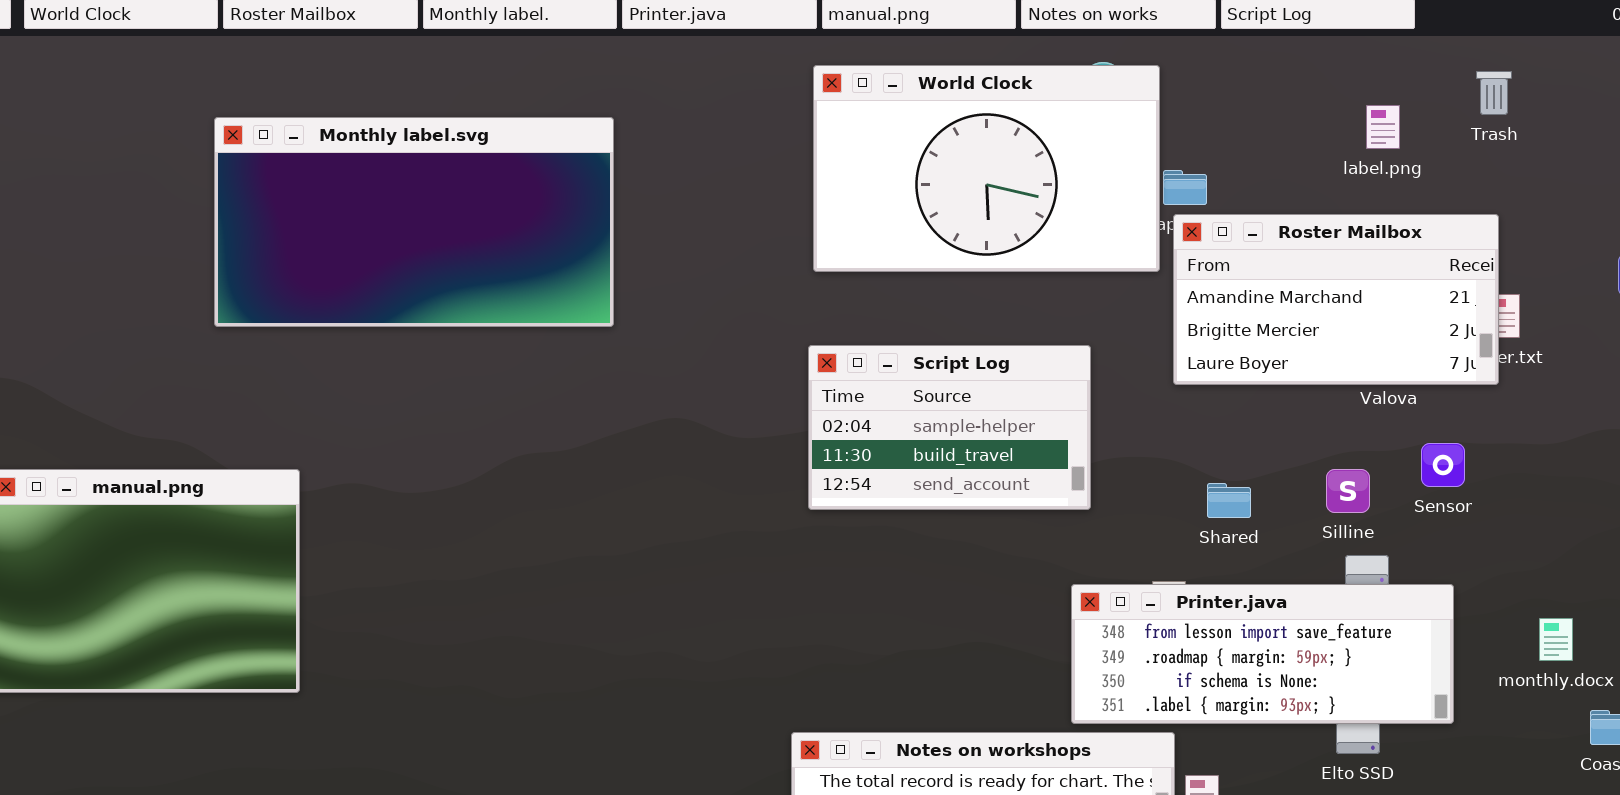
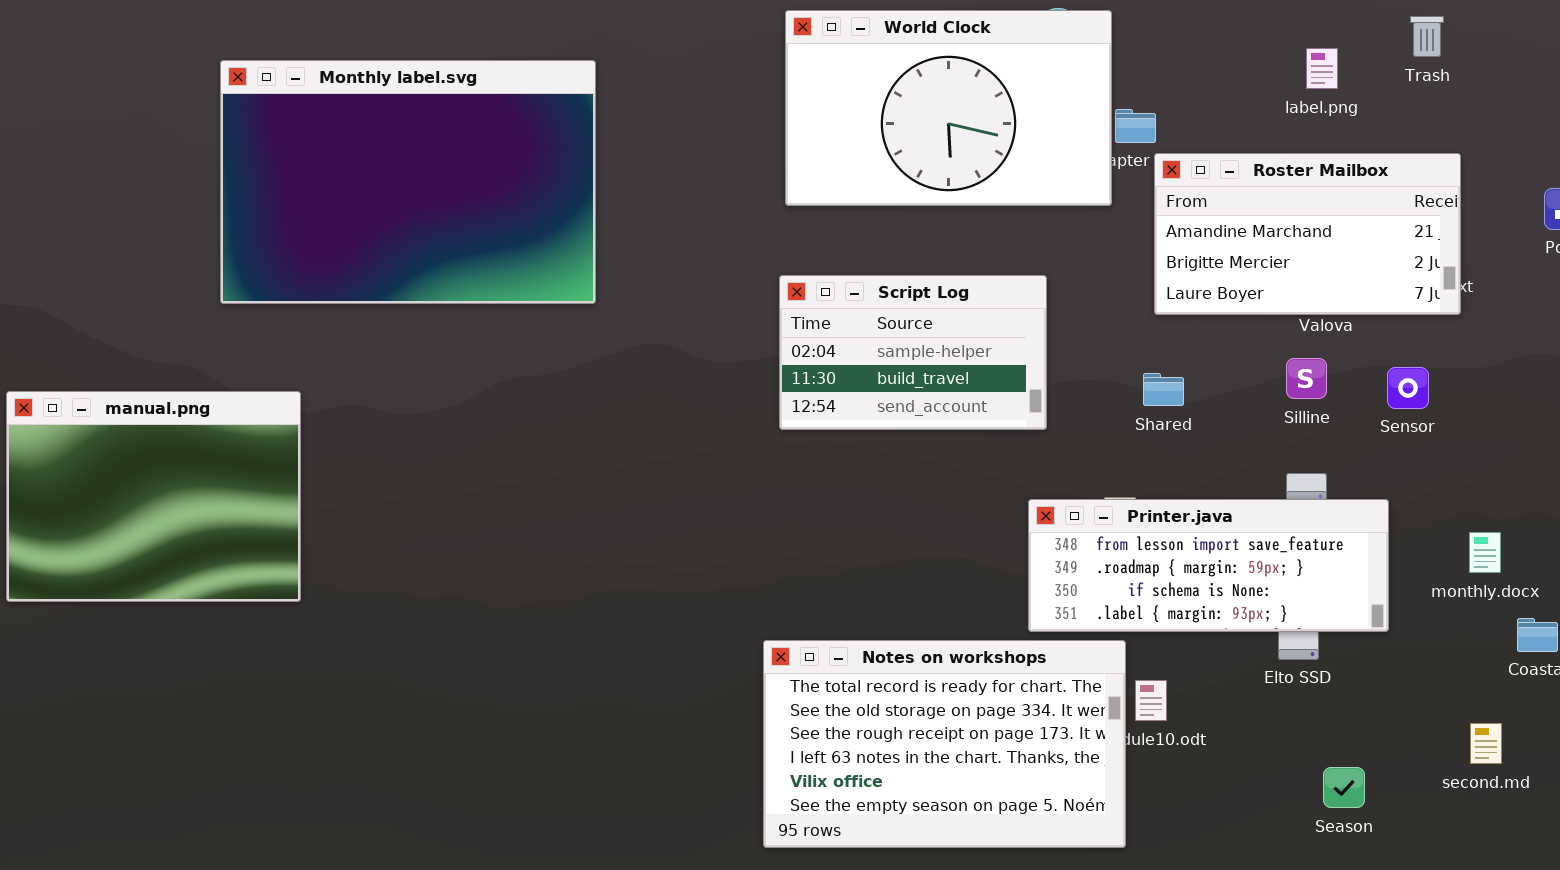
Monthly label.svg: [214,117,614,327] -> [220,60,596,304], resized
Roster Mailbox: [1173,214,1499,385] -> [1154,153,1461,315], moved
Sensor: [1421,443,1465,487] -> [1387,367,1429,409], moved
Silline: [1326,469,1370,513] -> [1286,358,1327,399], moved
Shared: [1207,483,1251,518] -> [1143,373,1184,406], moved

